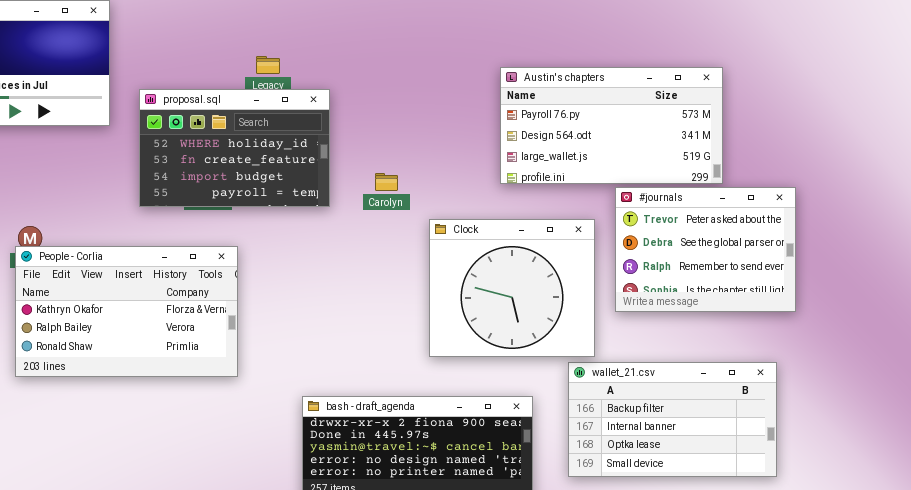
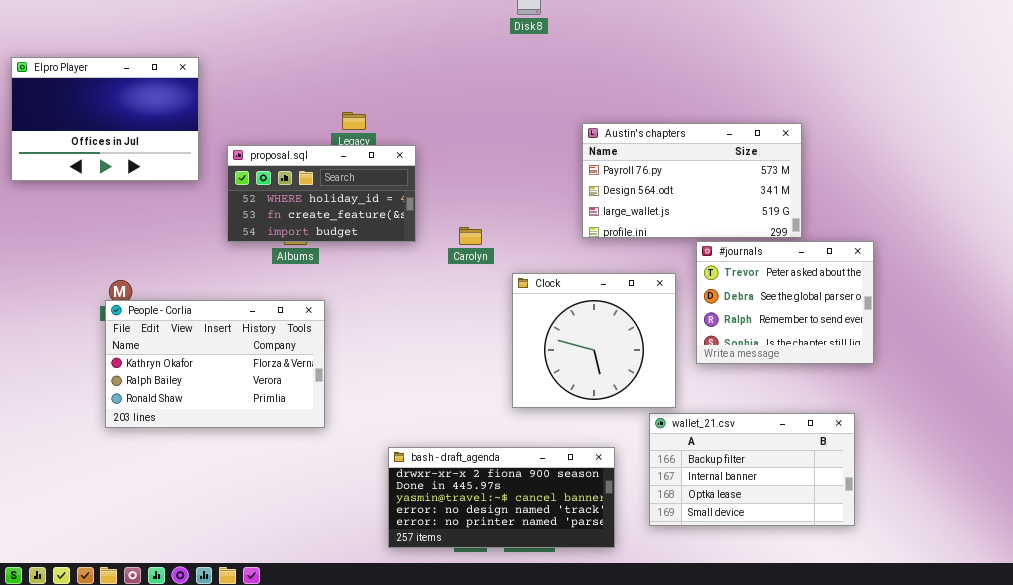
proposal.sql: [139,89,330,207] -> [227,145,416,242], resized

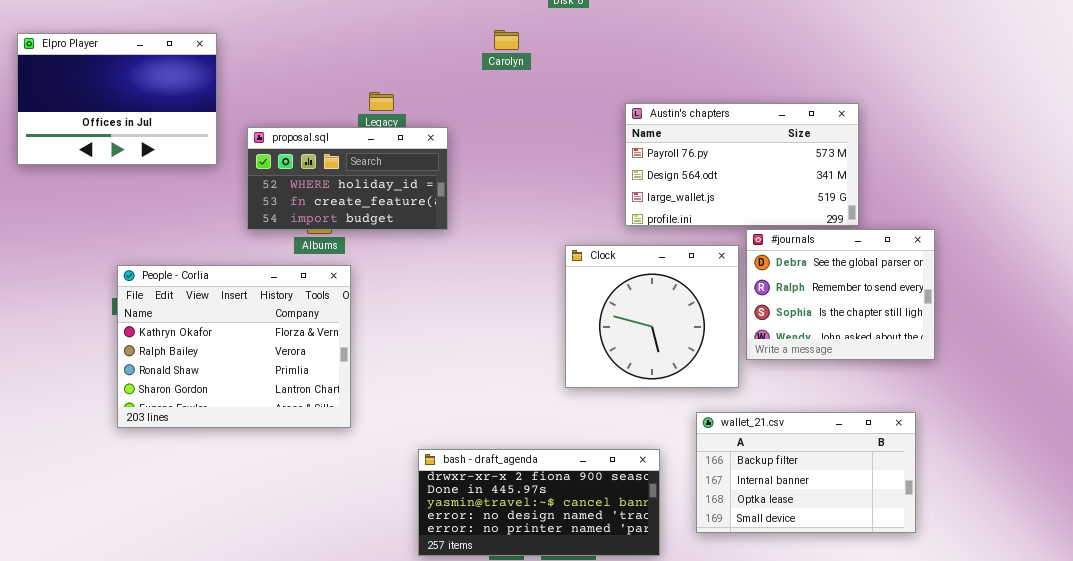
Carolyn: [459,227,482,245] -> [494,30,519,50], moved
#journals: [696,241,874,364] -> [746,229,935,360], scrolled down 1 row
Clock: [512,273,676,408] -> [565,245,739,388], moved
People - Corlia: [105,300,325,428] -> [117,265,351,428], resized

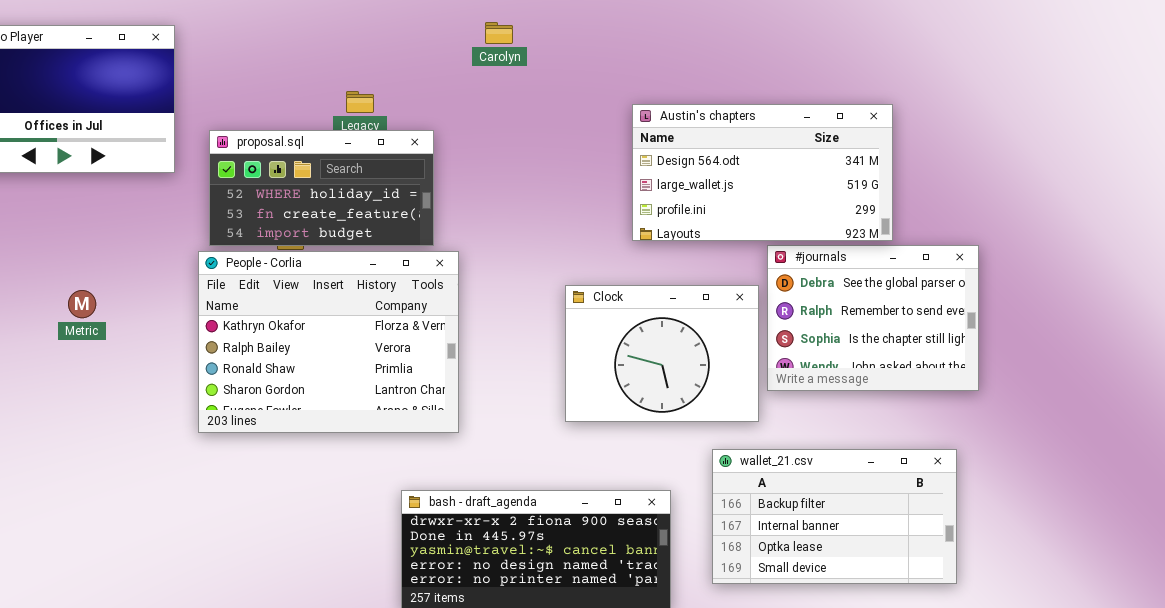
Austin's chapters: [625,103,859,226] -> [632,104,893,241], scrolled down 1 row
Clock: [565,245,739,388] -> [565,285,759,422], resized
People - Corlia: [117,265,351,428] -> [198,251,459,433], moved

